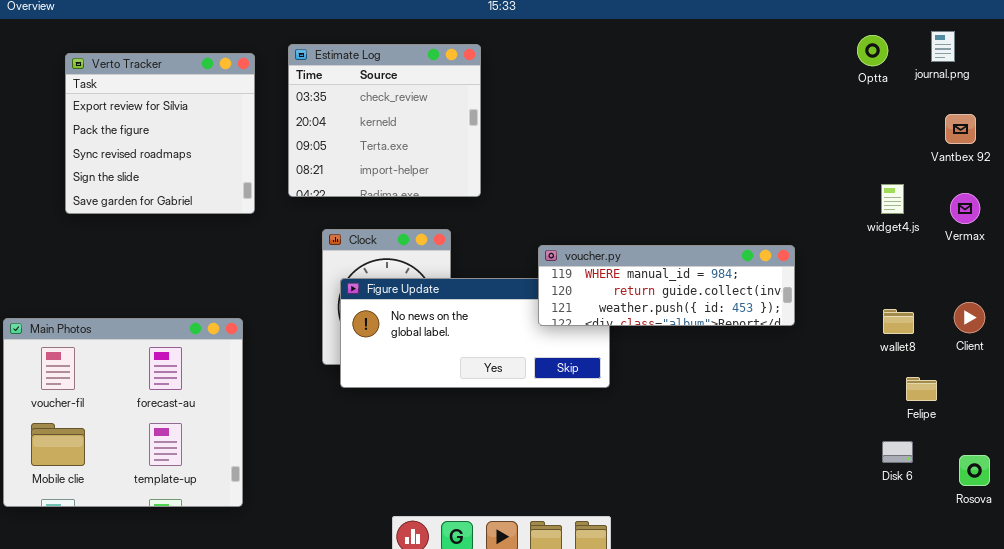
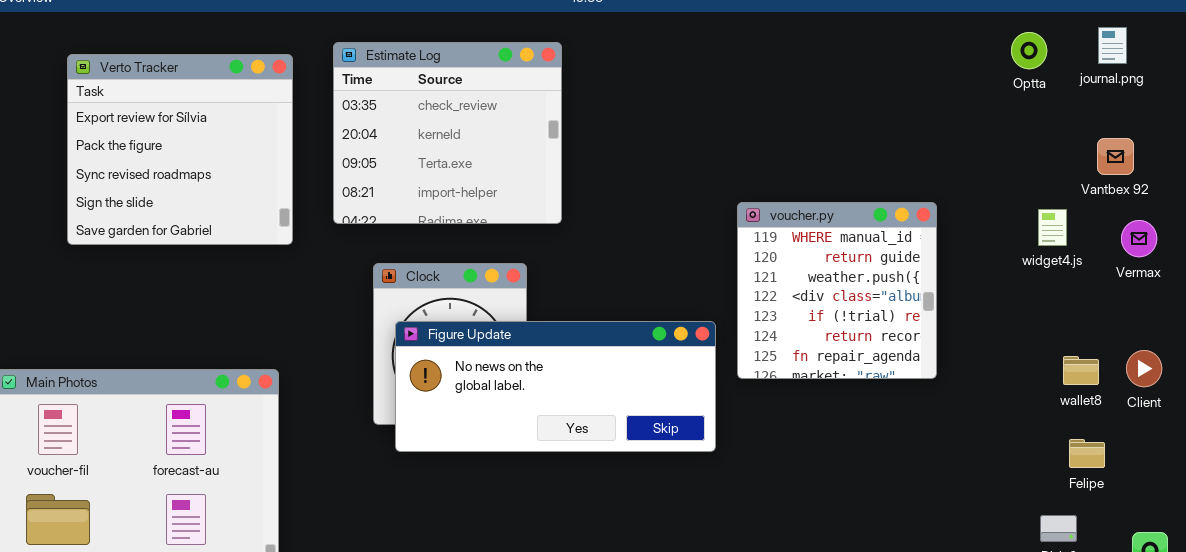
Vantbex 92: [945,114,976,144] -> [1097,138,1134,175], moved
voucher.py: [538,245,795,326] -> [737,202,937,379], resized
wallet8: [883,309,914,334] -> [1063,356,1099,385], moved

